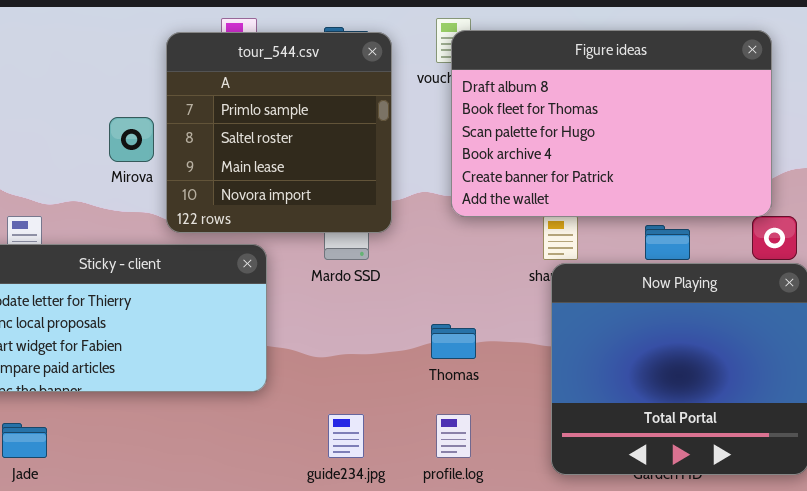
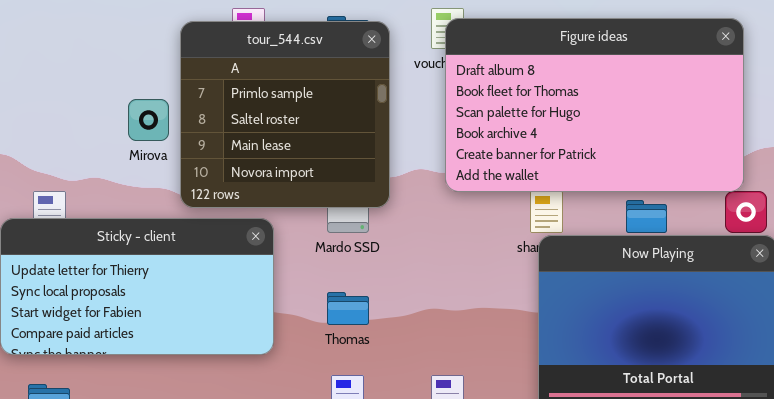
Thomas: [431,324,476,359] -> [327,292,369,325], moved

